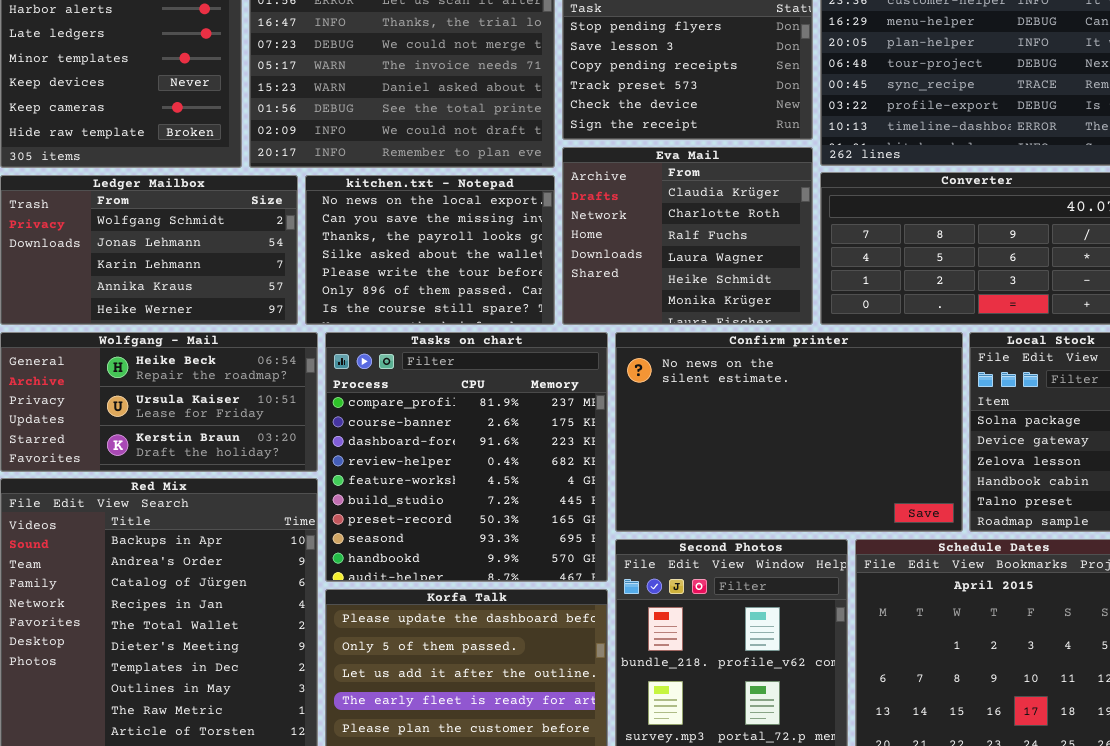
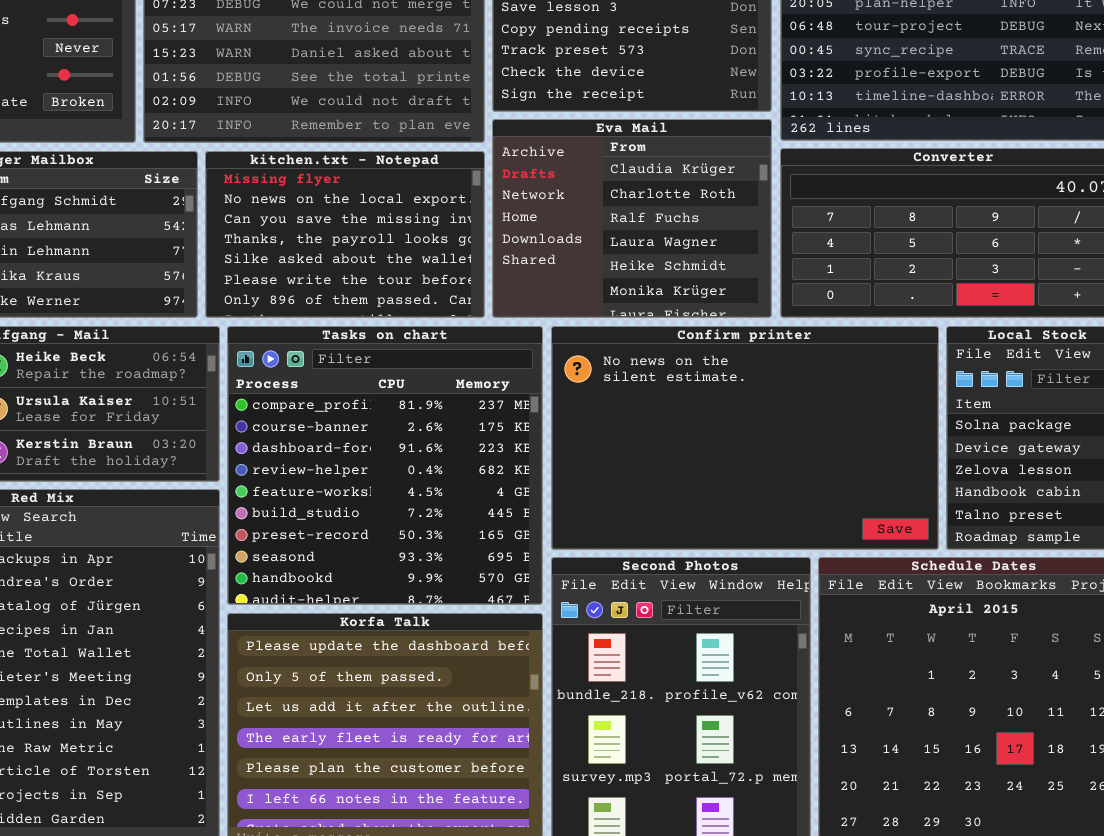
kitchen.txt - Notepad: [305,175,555,325] -> [205,151,485,318], scrolled up 1 row

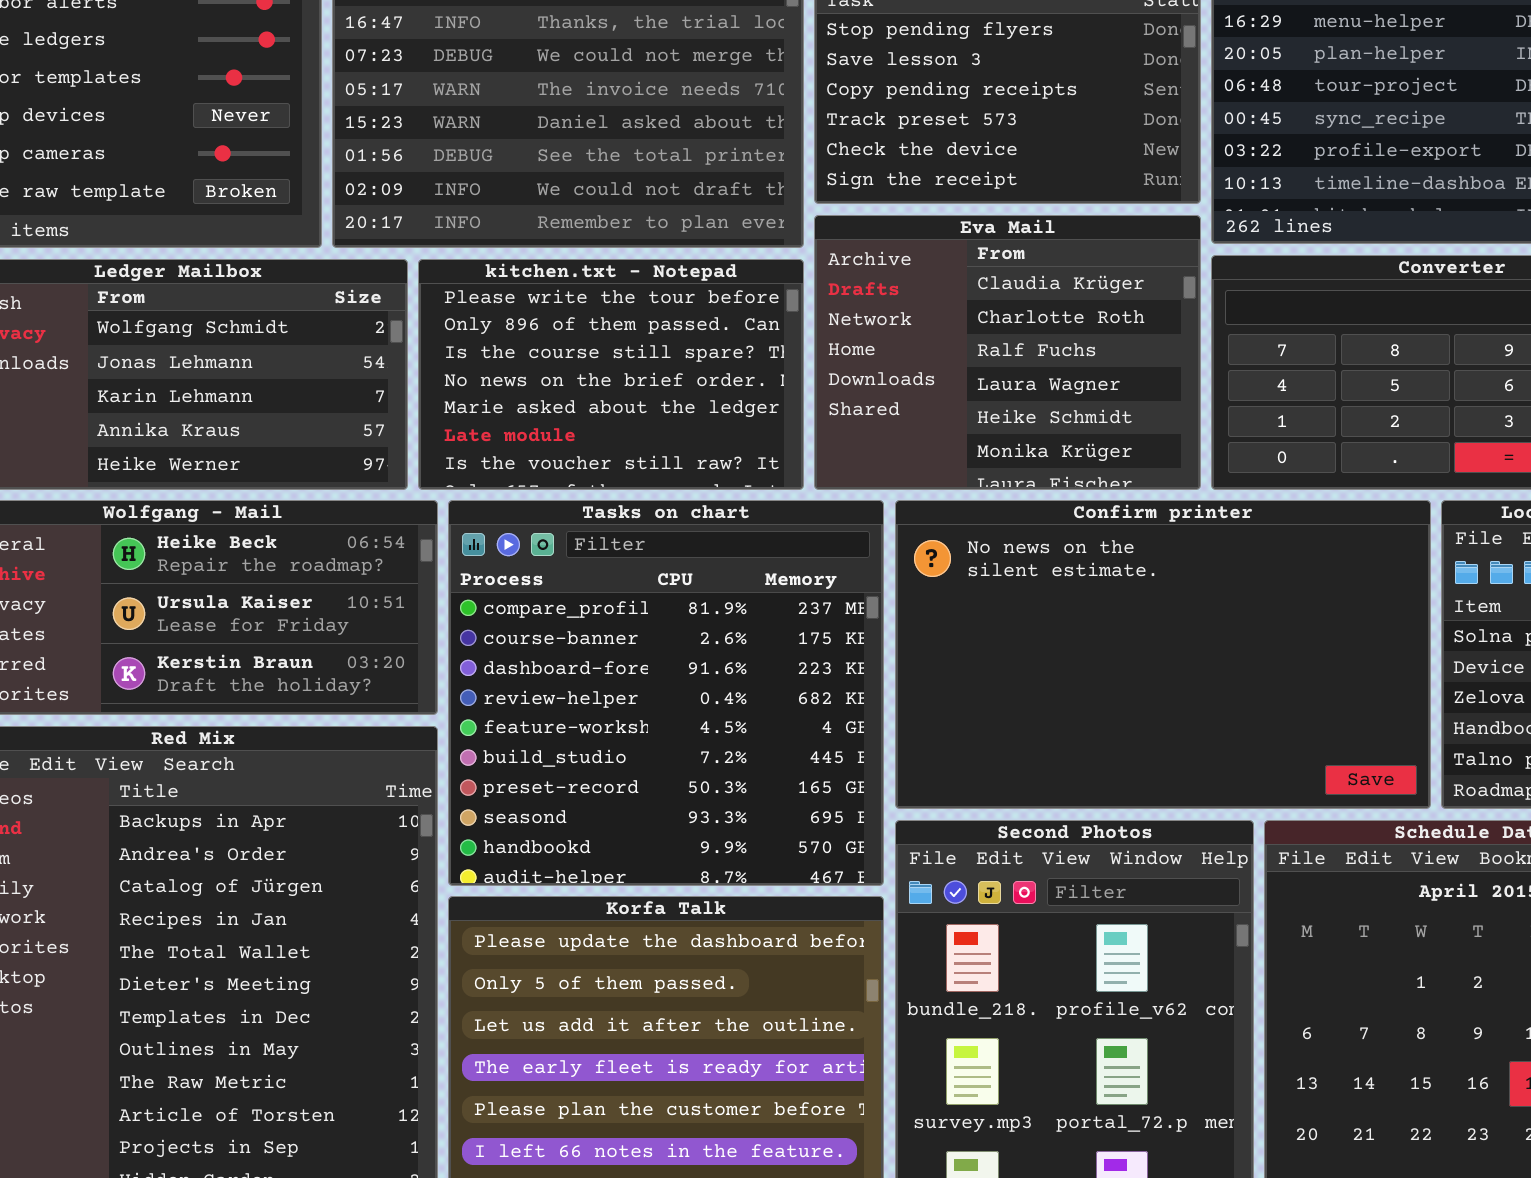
kitchen.txt - Notepad: [205,151,485,318] -> [418,259,804,490], scrolled down 5 rows

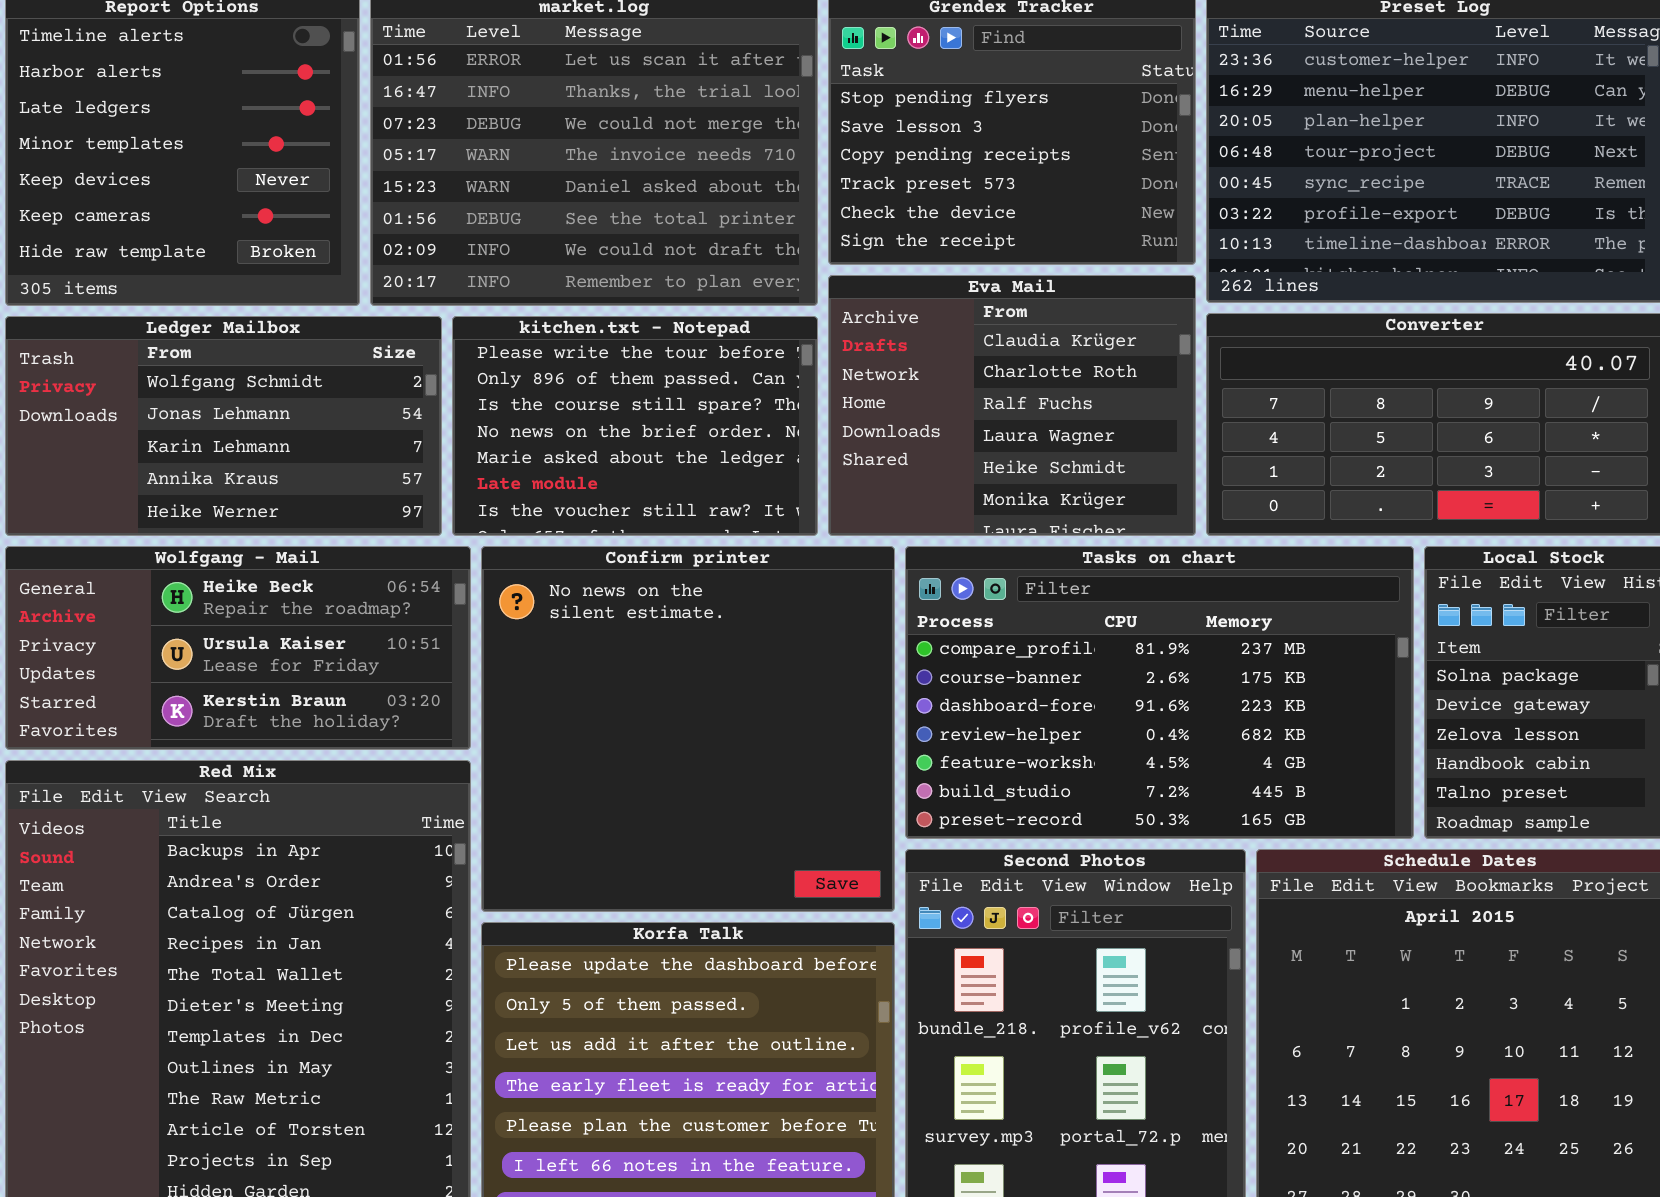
Tasks on chart: [448,500,884,886] -> [905,546,1414,839], moved, resized
Confirm printer: [895,500,1431,809] -> [481,546,895,912], moved, resized

